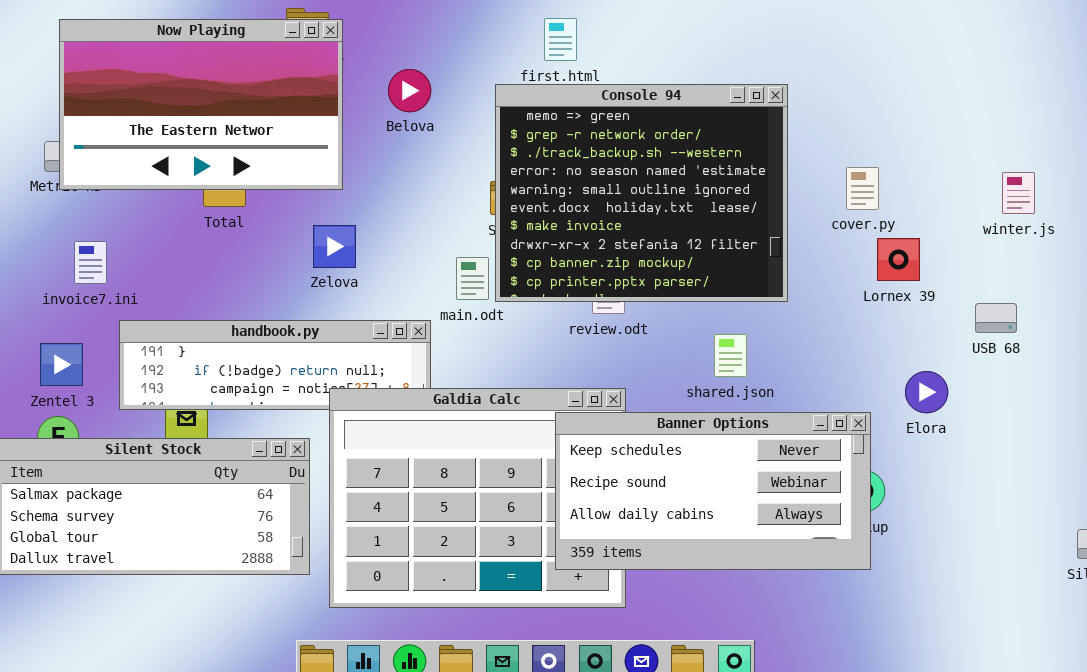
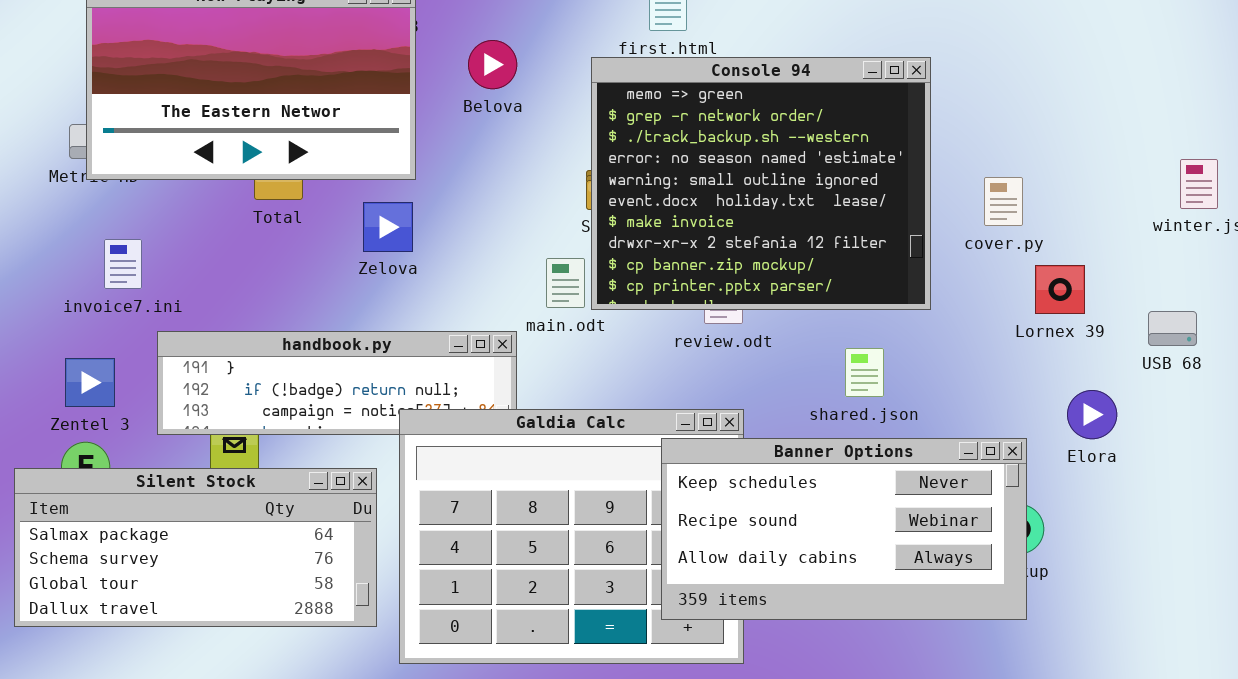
cover.py: [846,167,879,210] -> [984,177,1023,226], moved
Zelova: [313,225,356,268] -> [363,202,413,252], moved
Lornex 39: [877,238,920,281] -> [1035,265,1085,314], moved

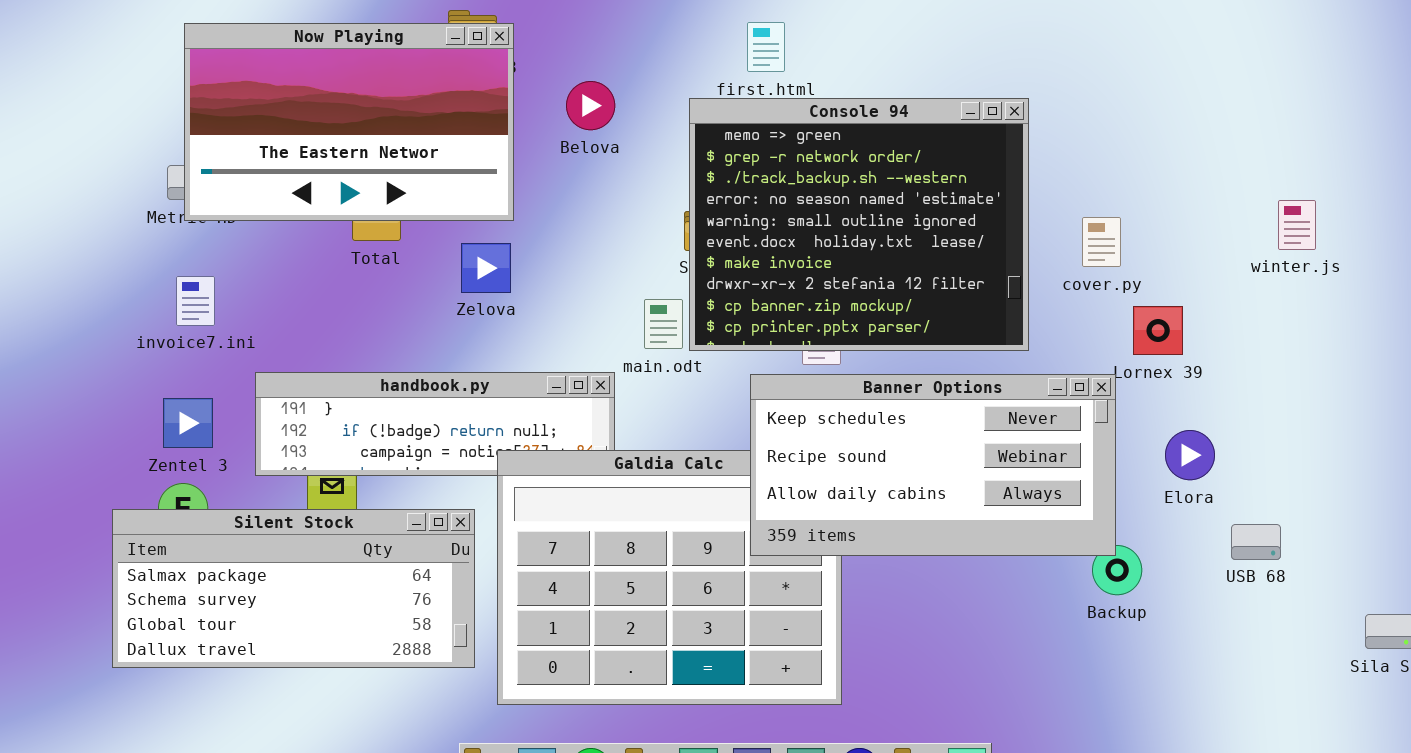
invoice7.ini: [104,239,142,289] -> [176,276,215,326], moved
USB 68: [1148,311,1197,346] -> [1231,524,1281,560], moved
Banner Options: [661,438,1027,620] -> [750,374,1116,556], moved

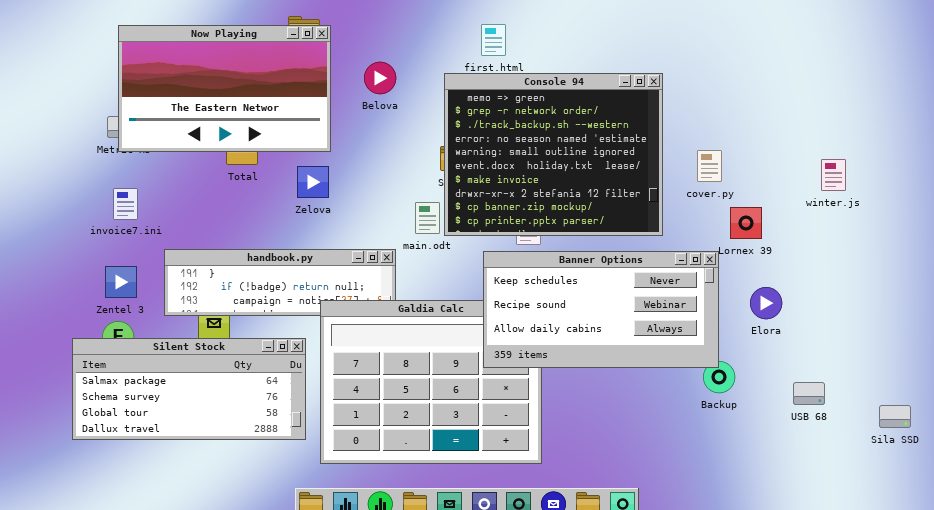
winter.js: [1278,200,1316,250] -> [821,159,846,191], moved
USB 68: [1231,524,1281,560] -> [793,382,825,405], moved

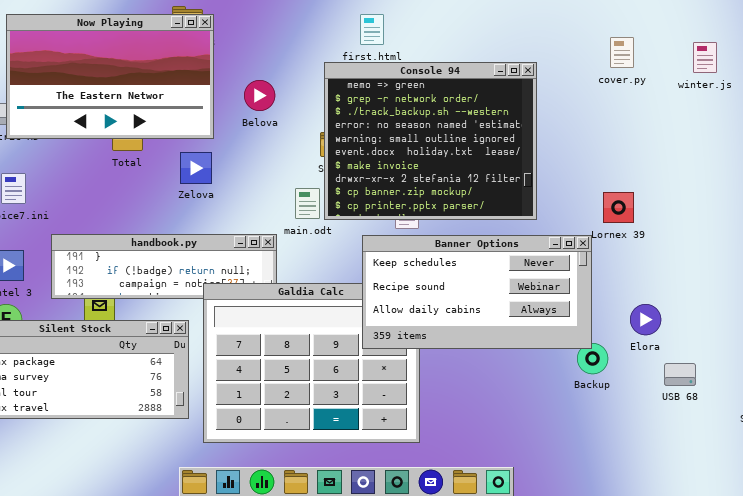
Belova: [364,62,396,94] -> [244,80,275,111], moved
cover.py: [697,150,722,182] -> [610,37,634,68], moved
winter.js: [821,159,846,191] -> [693,42,717,73], moved
Elora: [750,287,782,319] -> [630,304,661,335], moved

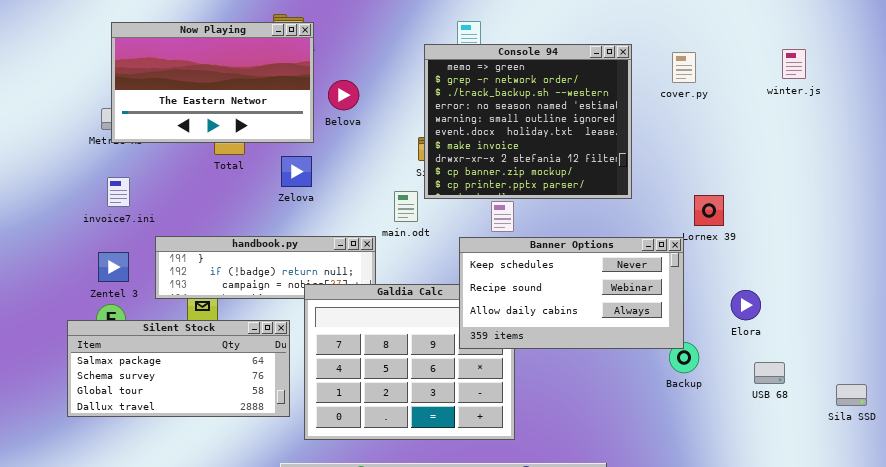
cover.py: [610,37,634,68] -> [672,52,696,83], moved
Console 94: [324,62,537,220] -> [424,44,632,199], moved
Belova: [244,80,275,111] -> [328,80,359,110], moved
Elora: [630,304,661,335] -> [731,290,761,320], moved

